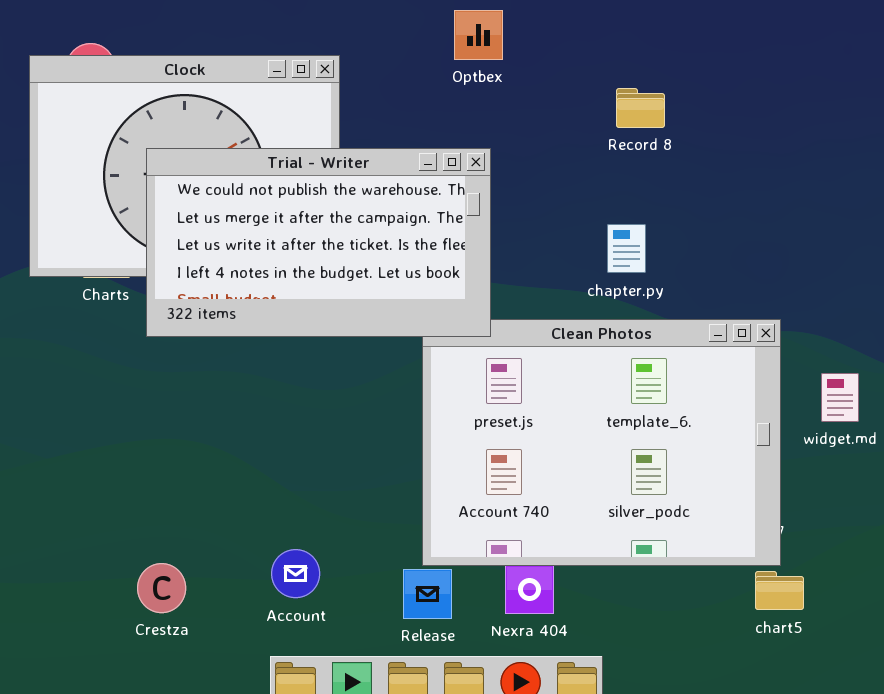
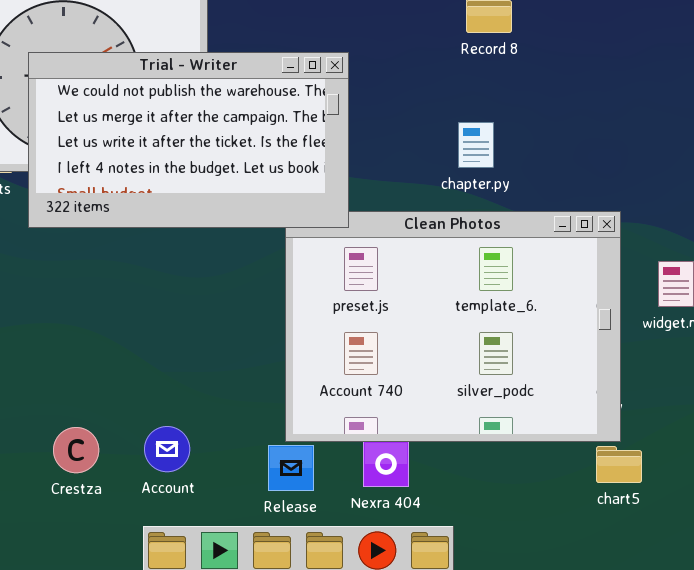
Crestza: [137,563,186,613] -> [53,427,99,473], moved

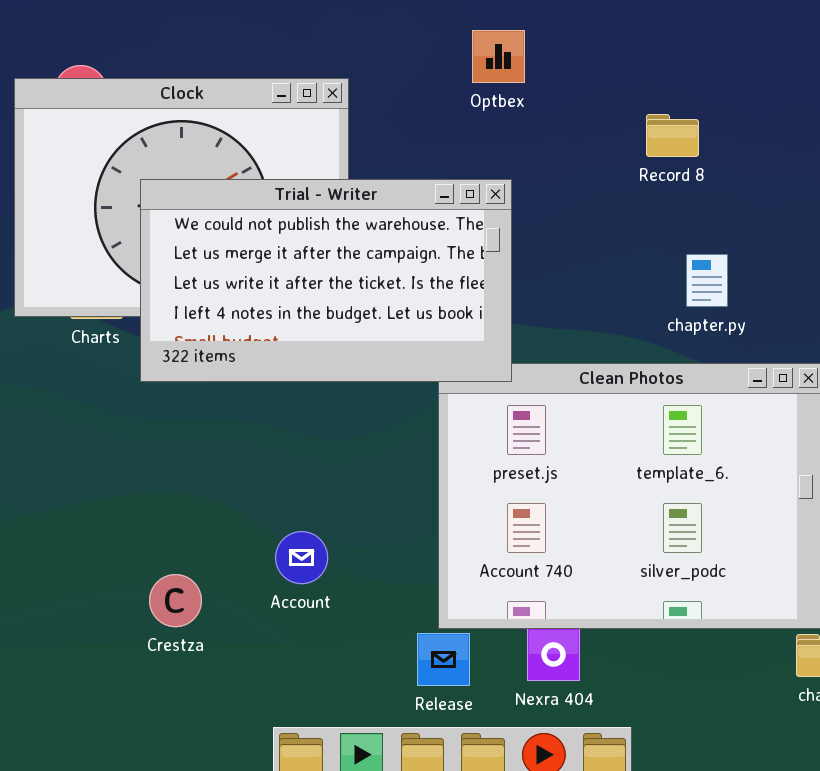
chapter.py: [458,122,494,168] -> [686,254,728,307], moved
Account: [144,426,190,472] -> [275,531,328,584], moved
Crestza: [53,427,99,473] -> [149,574,202,627], moved

